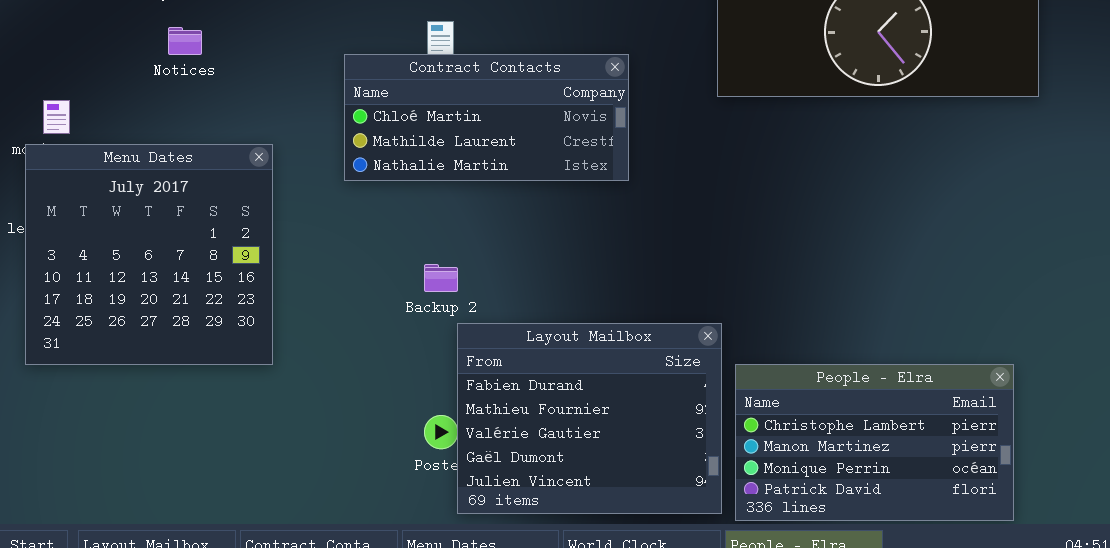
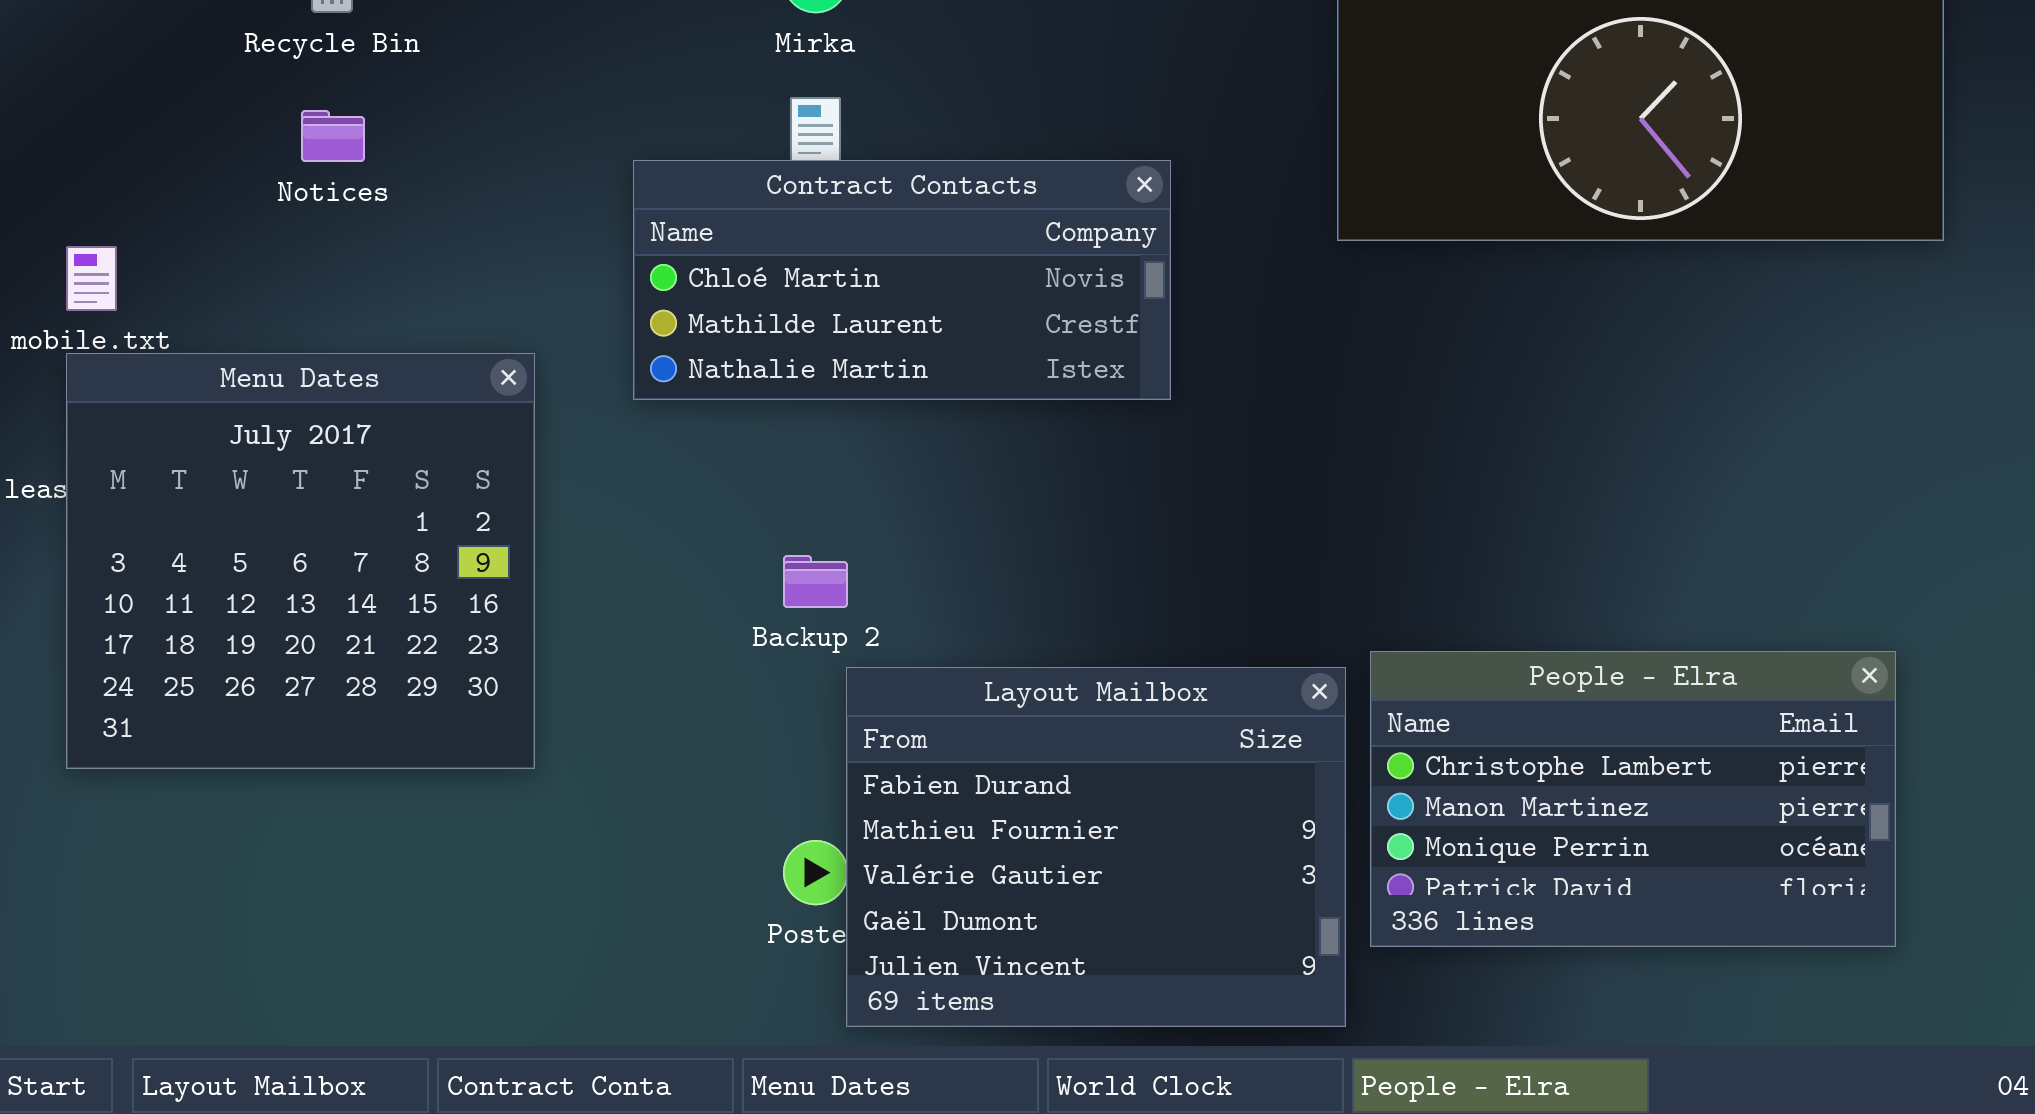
Menu Dates: [25,144,273,365] -> [66,353,535,769], moved
People - Elra: [735,364,1014,521] -> [1370,651,1896,947], moved

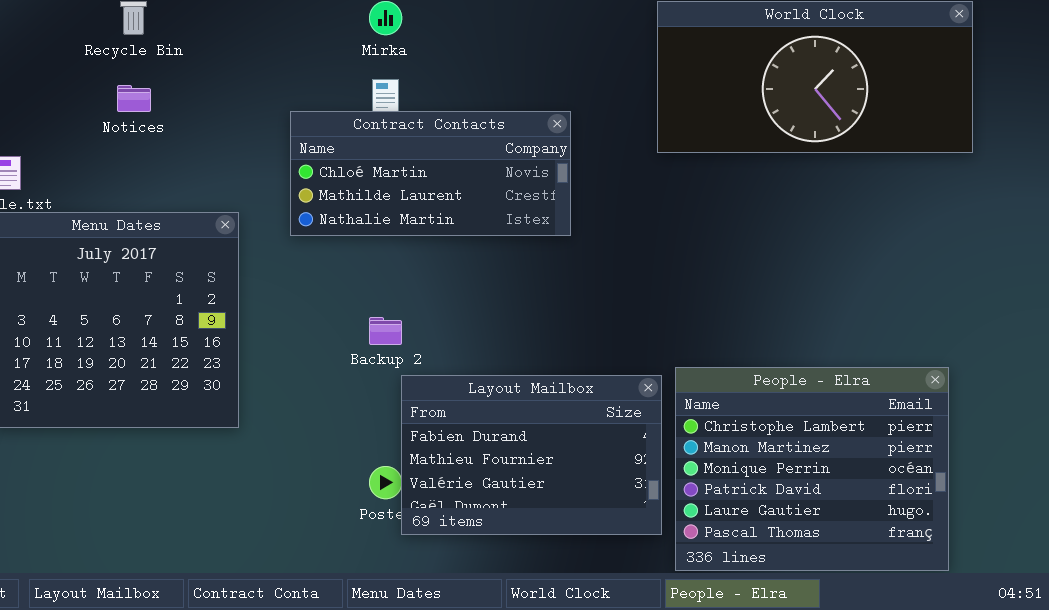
People - Elra: [1370,651,1896,947] -> [675,367,949,571], resized
Layout Mailbox: [846,667,1346,1027] -> [401,375,662,535], resized

